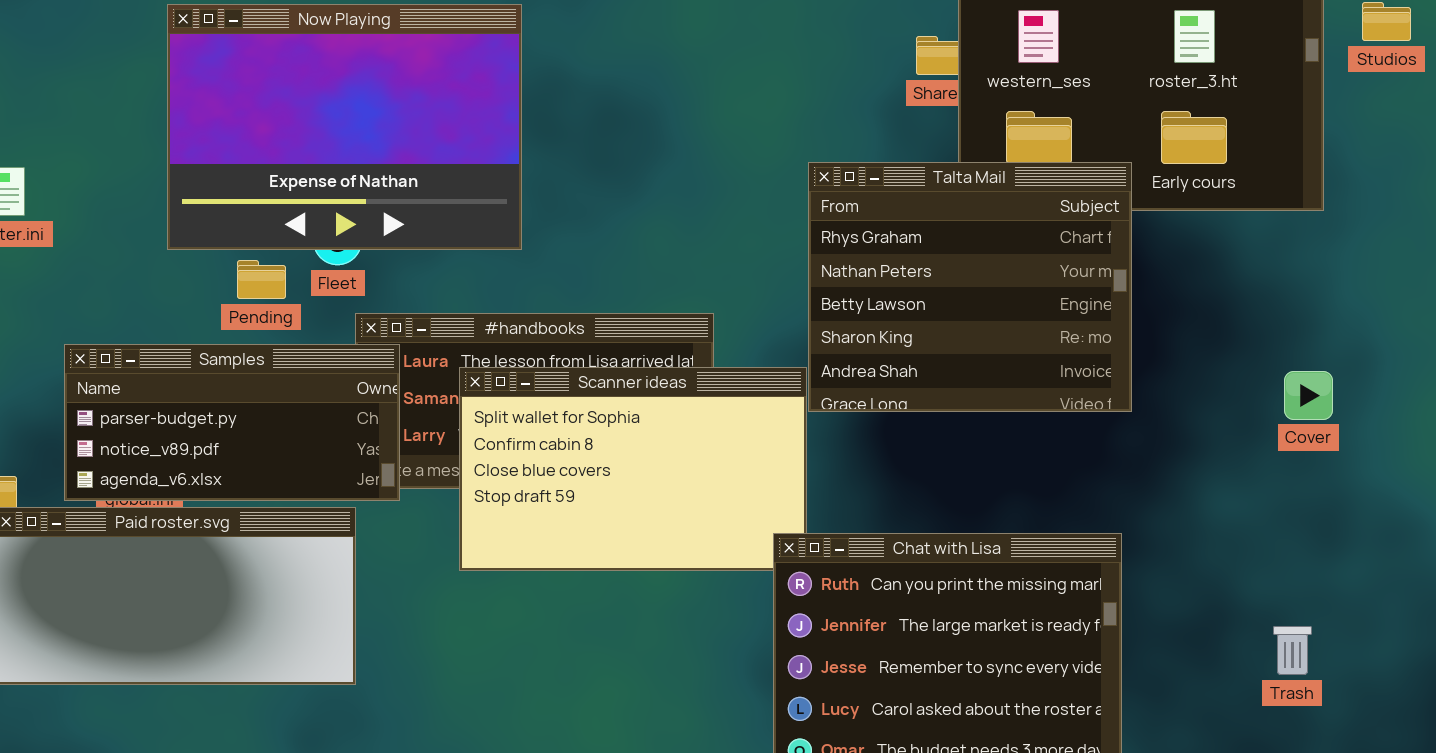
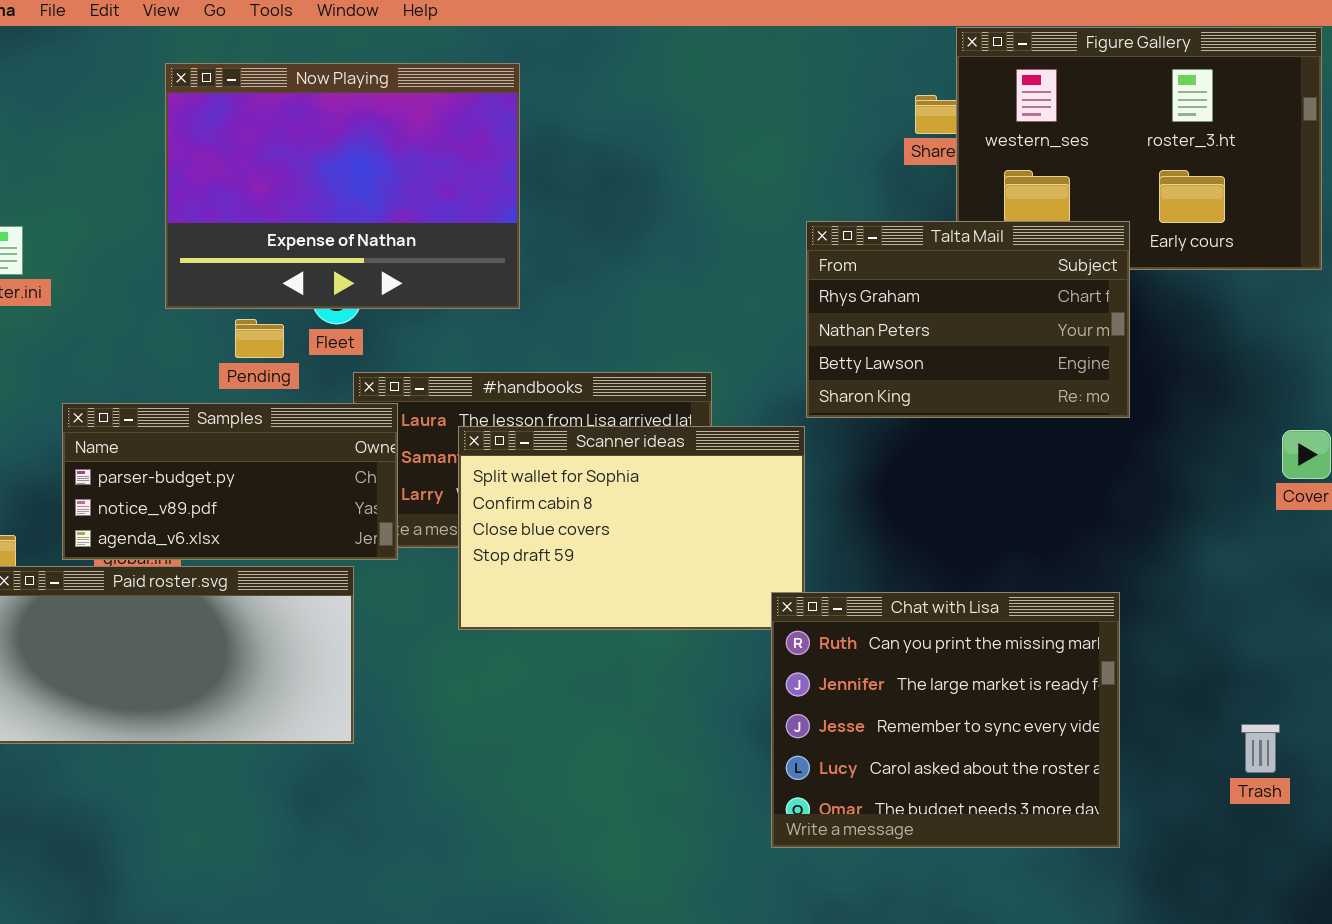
Talta Mail: [808,162,1132,412] -> [806,221,1130,418], resized
Trash: [1273,626,1312,675] -> [1241,724,1280,773], moved

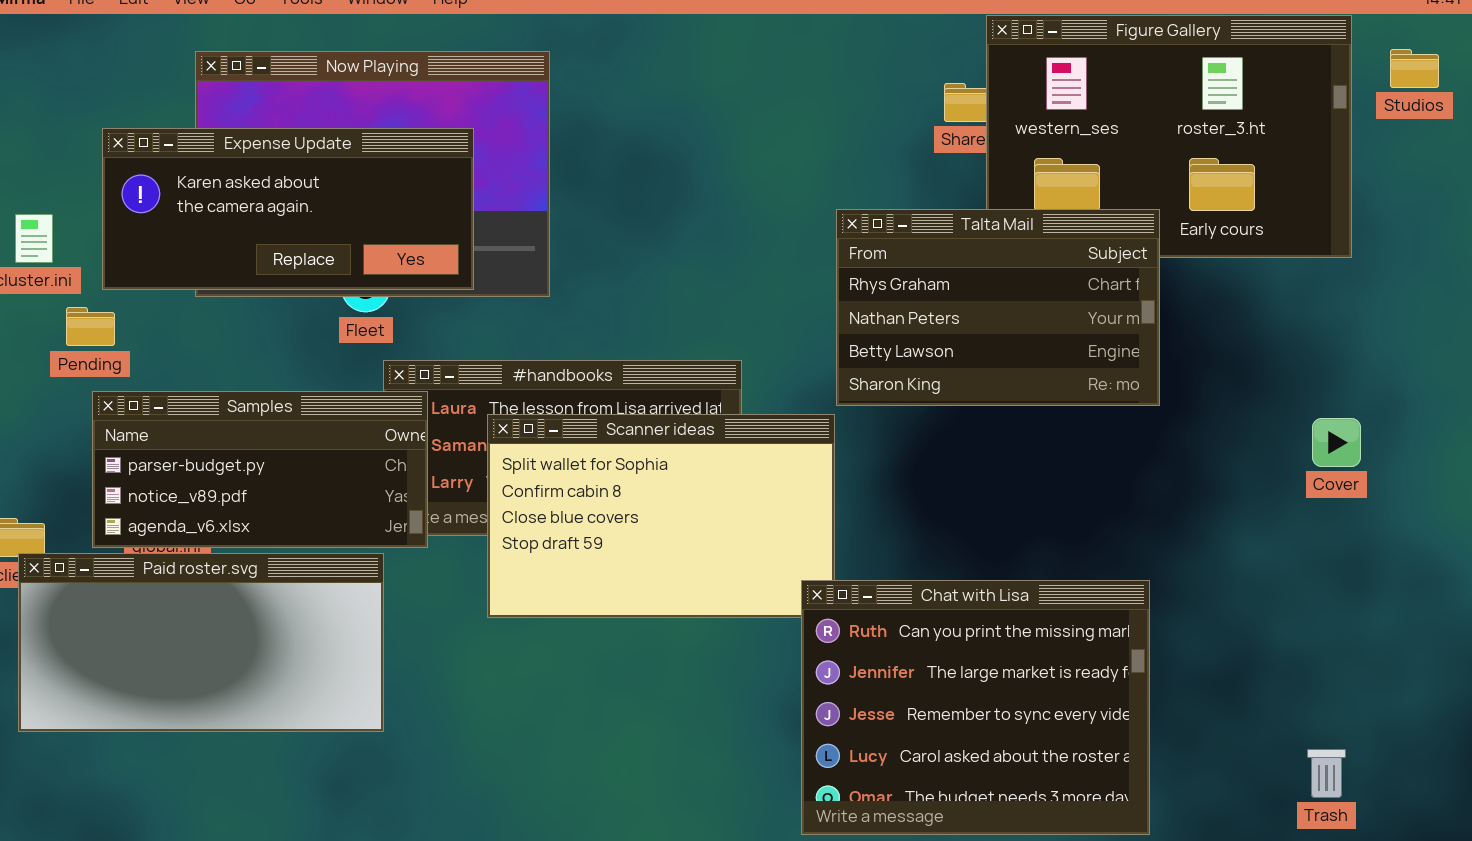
Expense Update: none -> [102,128,474,290], opened
Pending: [235,319,284,358] -> [66,307,115,346], moved
Trash: [1241,724,1280,773] -> [1307,749,1346,798], moved

